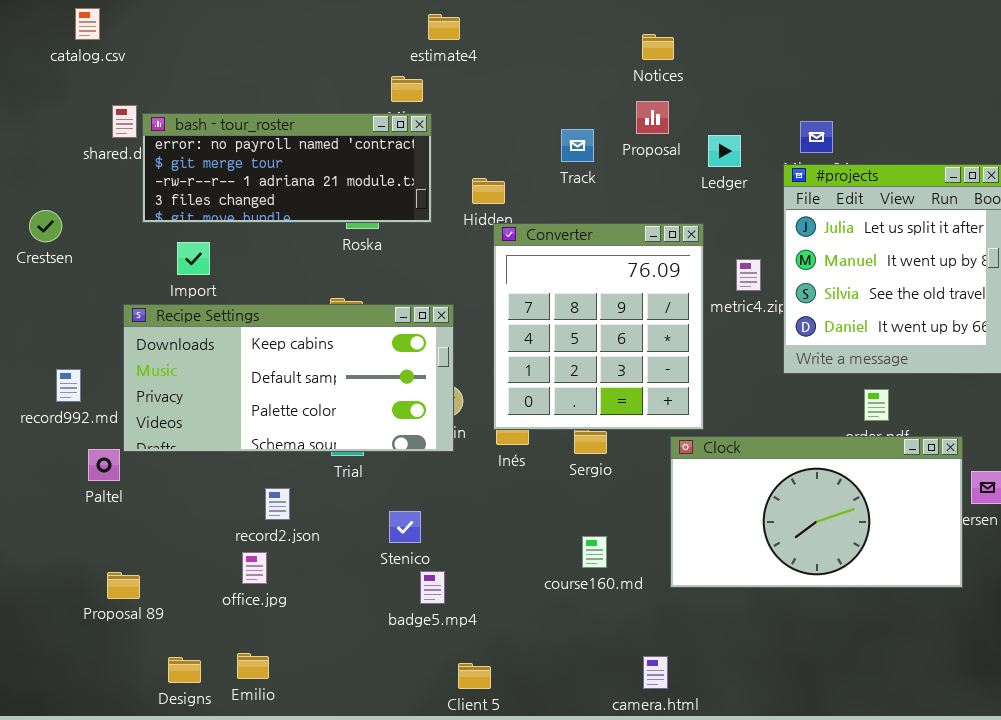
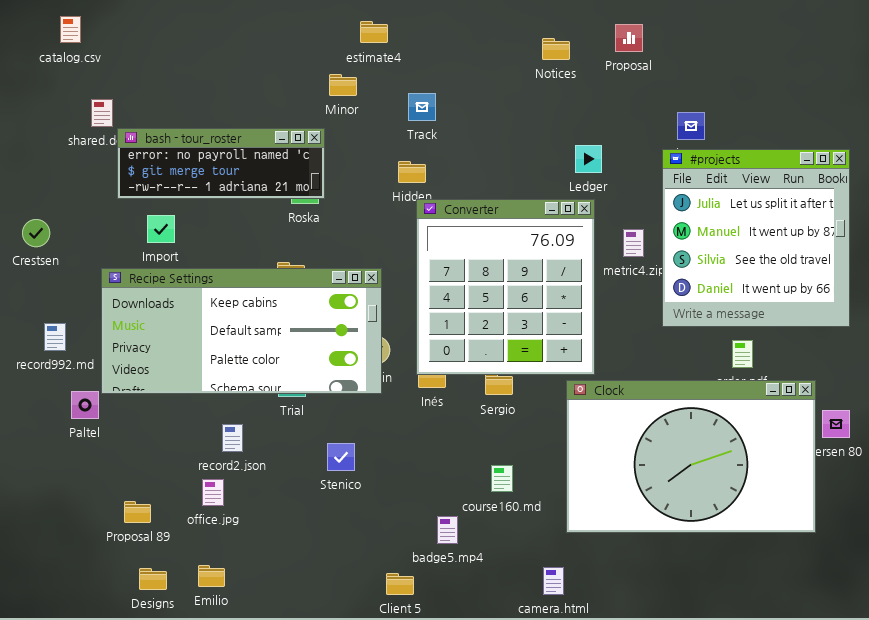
Proposal: [636,101,669,134] -> [615,24,643,52], moved
bash - tour_roster: [142,113,432,223] -> [117,128,325,199], resized
Track: [561,129,594,162] -> [408,93,436,121], moved
Ledger: [708,135,741,167] -> [575,145,602,173], moved
Crestsen: [29,210,62,242] -> [22,219,50,247], moved
Clock: [670,436,963,588] -> [566,380,816,533], resized
badge5.mp4: [420,571,445,604] -> [437,516,458,544], moved
Proposal 89: [107,572,140,599] -> [124,501,151,523], moved

